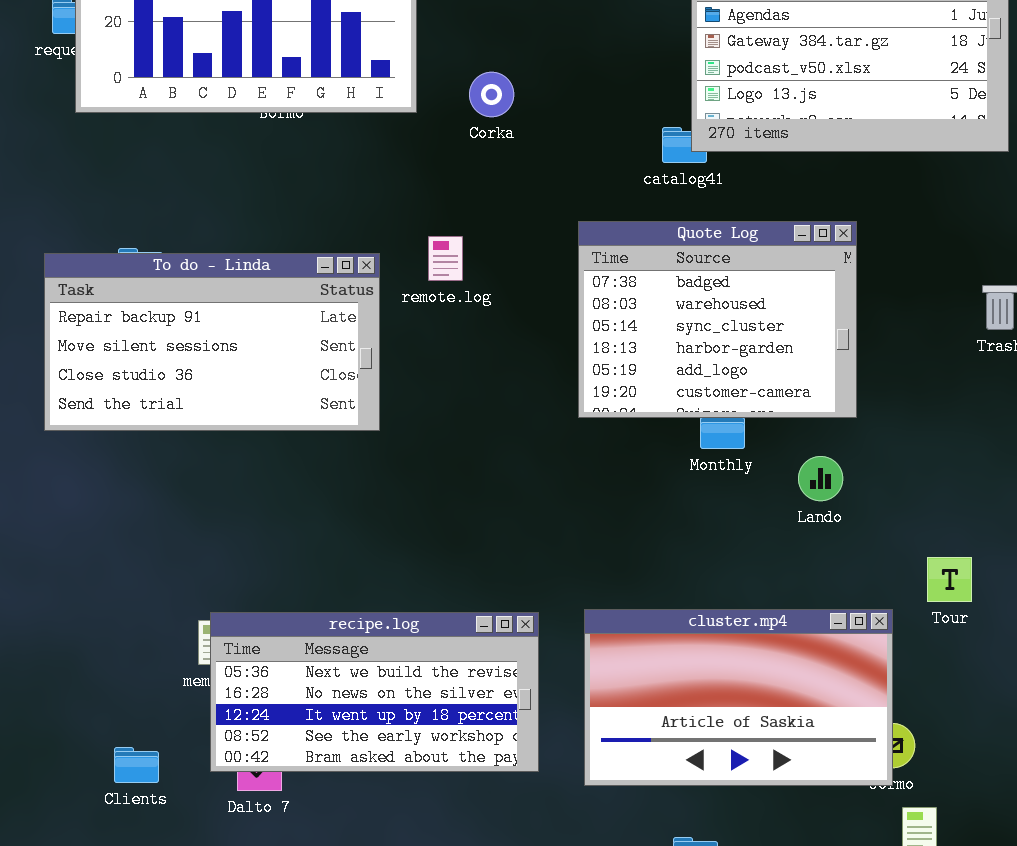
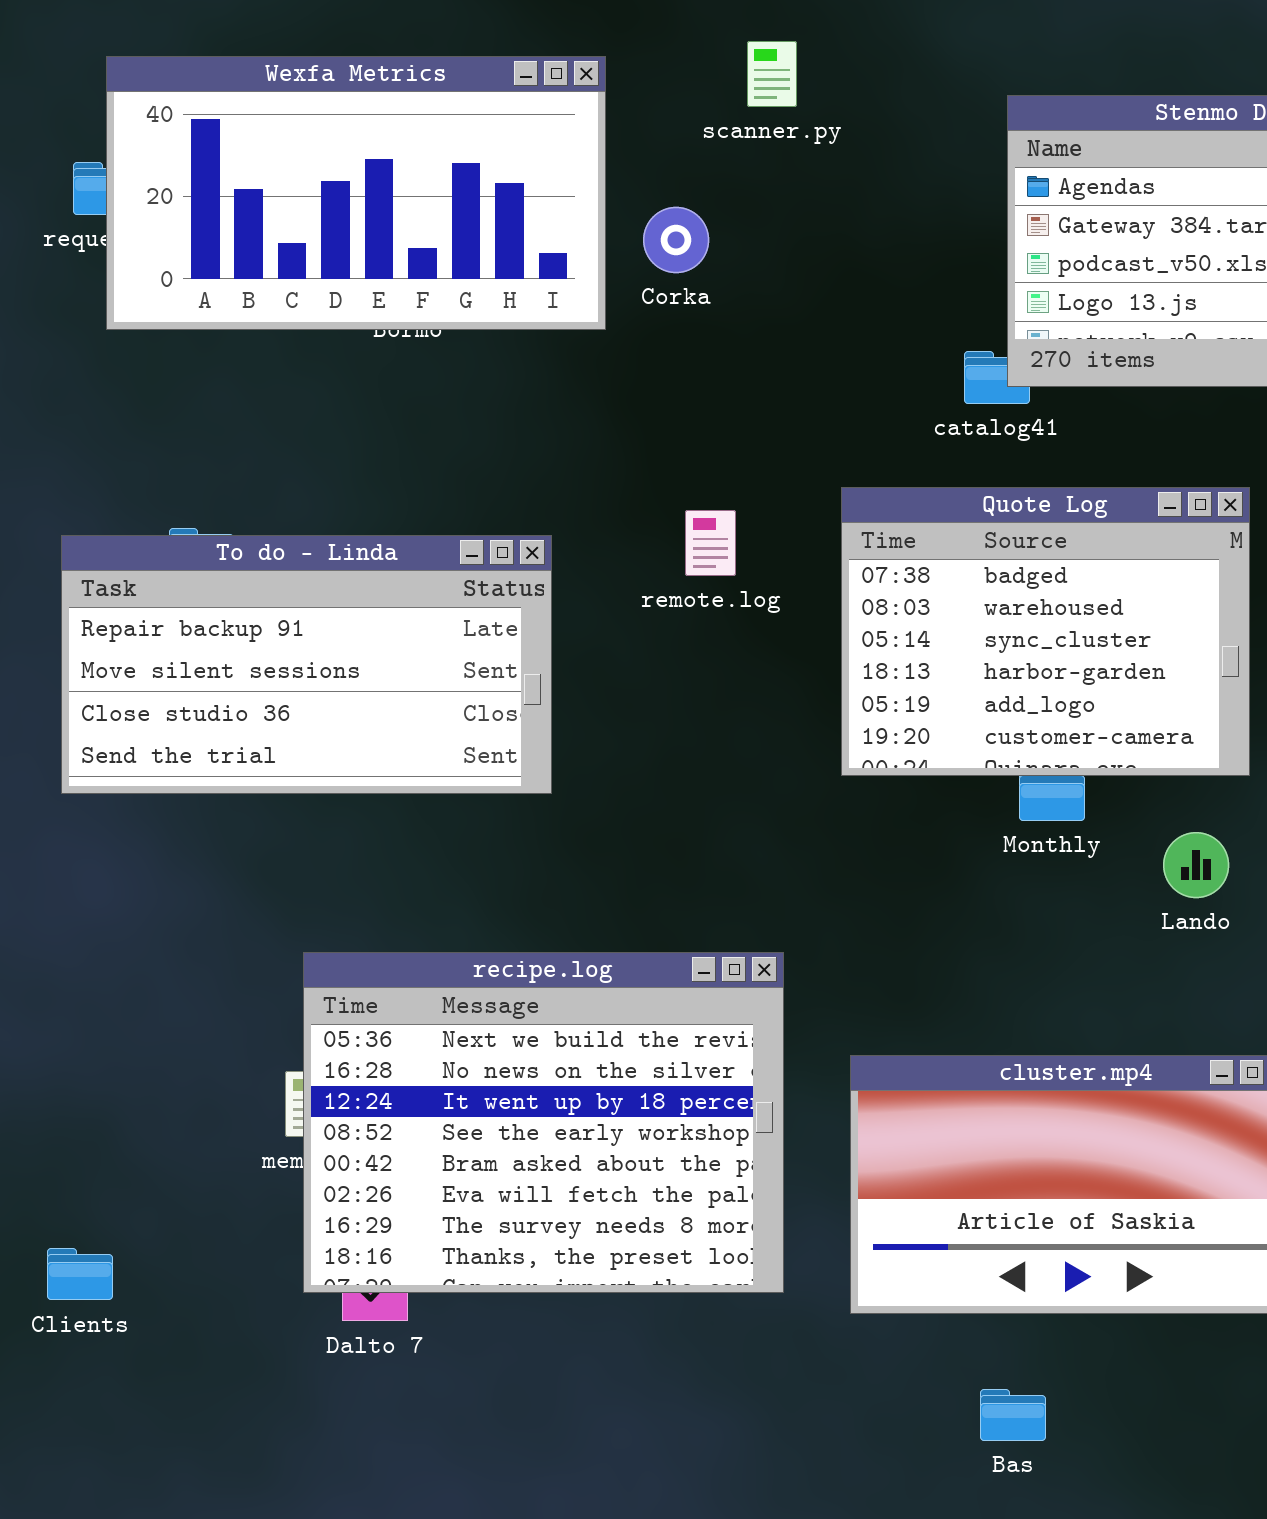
Corka: [469,72,514,117] -> [643,207,709,273], moved
remote.log: [428,236,463,281] -> [685,510,736,576], moved
recipe.log: [210,612,539,772] -> [303,952,784,1293], resized
Clients: [114,747,159,783] -> [47,1248,113,1300], moved

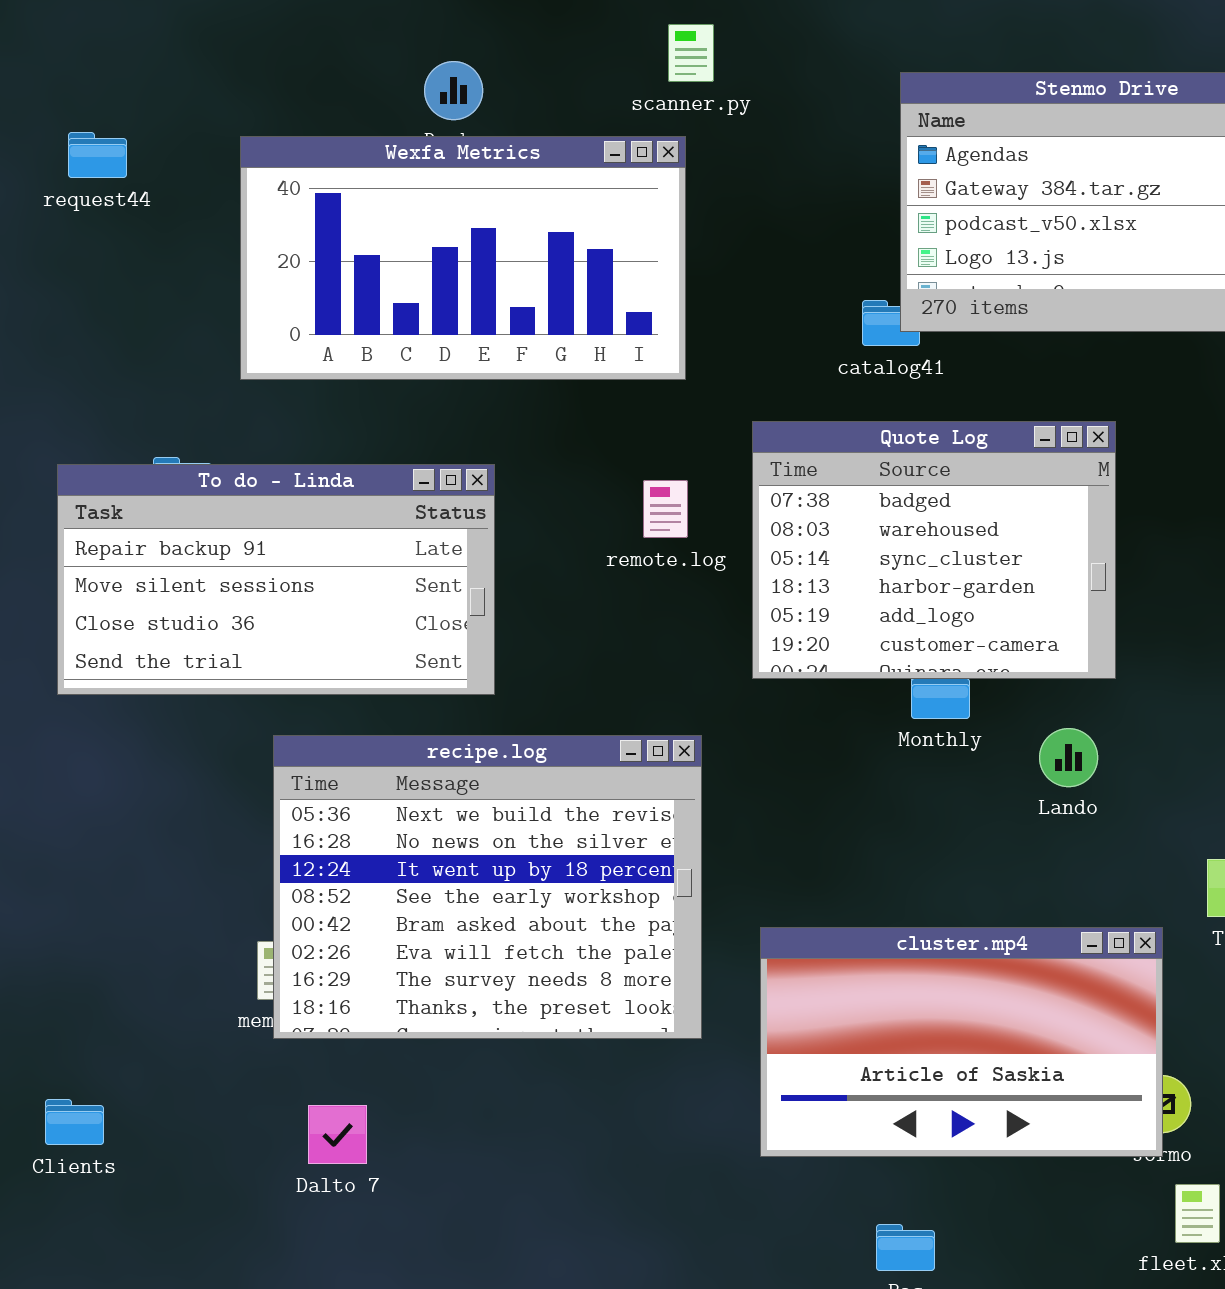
Wexfa Metrics: [106,56,606,330] -> [240,136,686,380], moved
remote.log: [685,510,736,576] -> [643,480,688,538], moved
recipe.log: [303,952,784,1293] -> [273,735,702,1039], moved

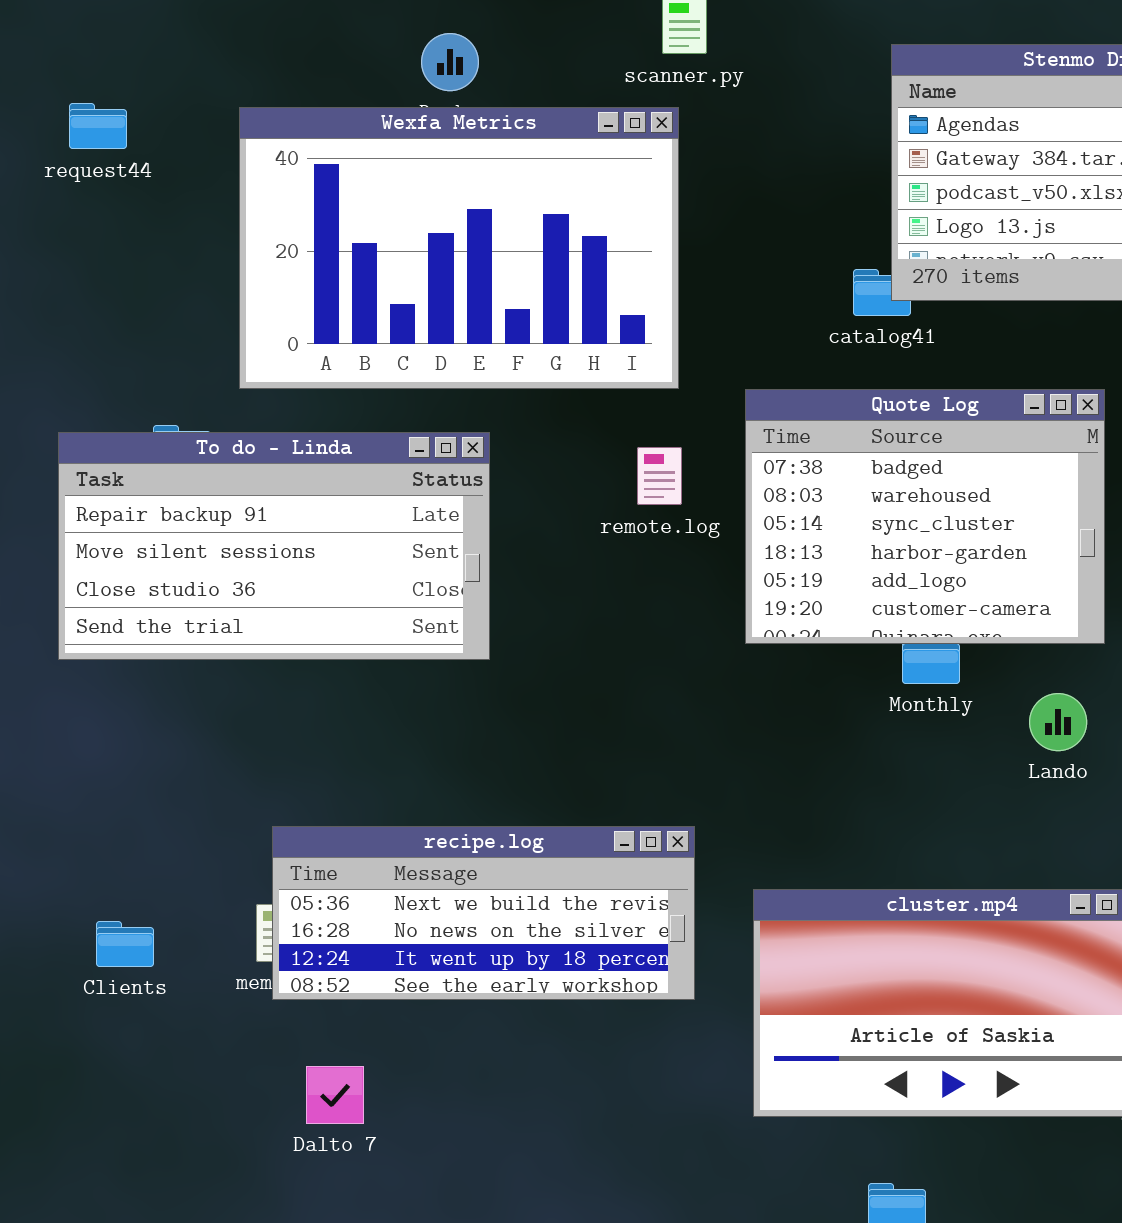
Wexfa Metrics: [240,136,686,380] -> [239,107,679,389], resized
recipe.log: [273,735,702,1039] -> [272,826,695,1000], resized
Clients: [45,1099,104,1145] -> [96,921,154,967], moved

